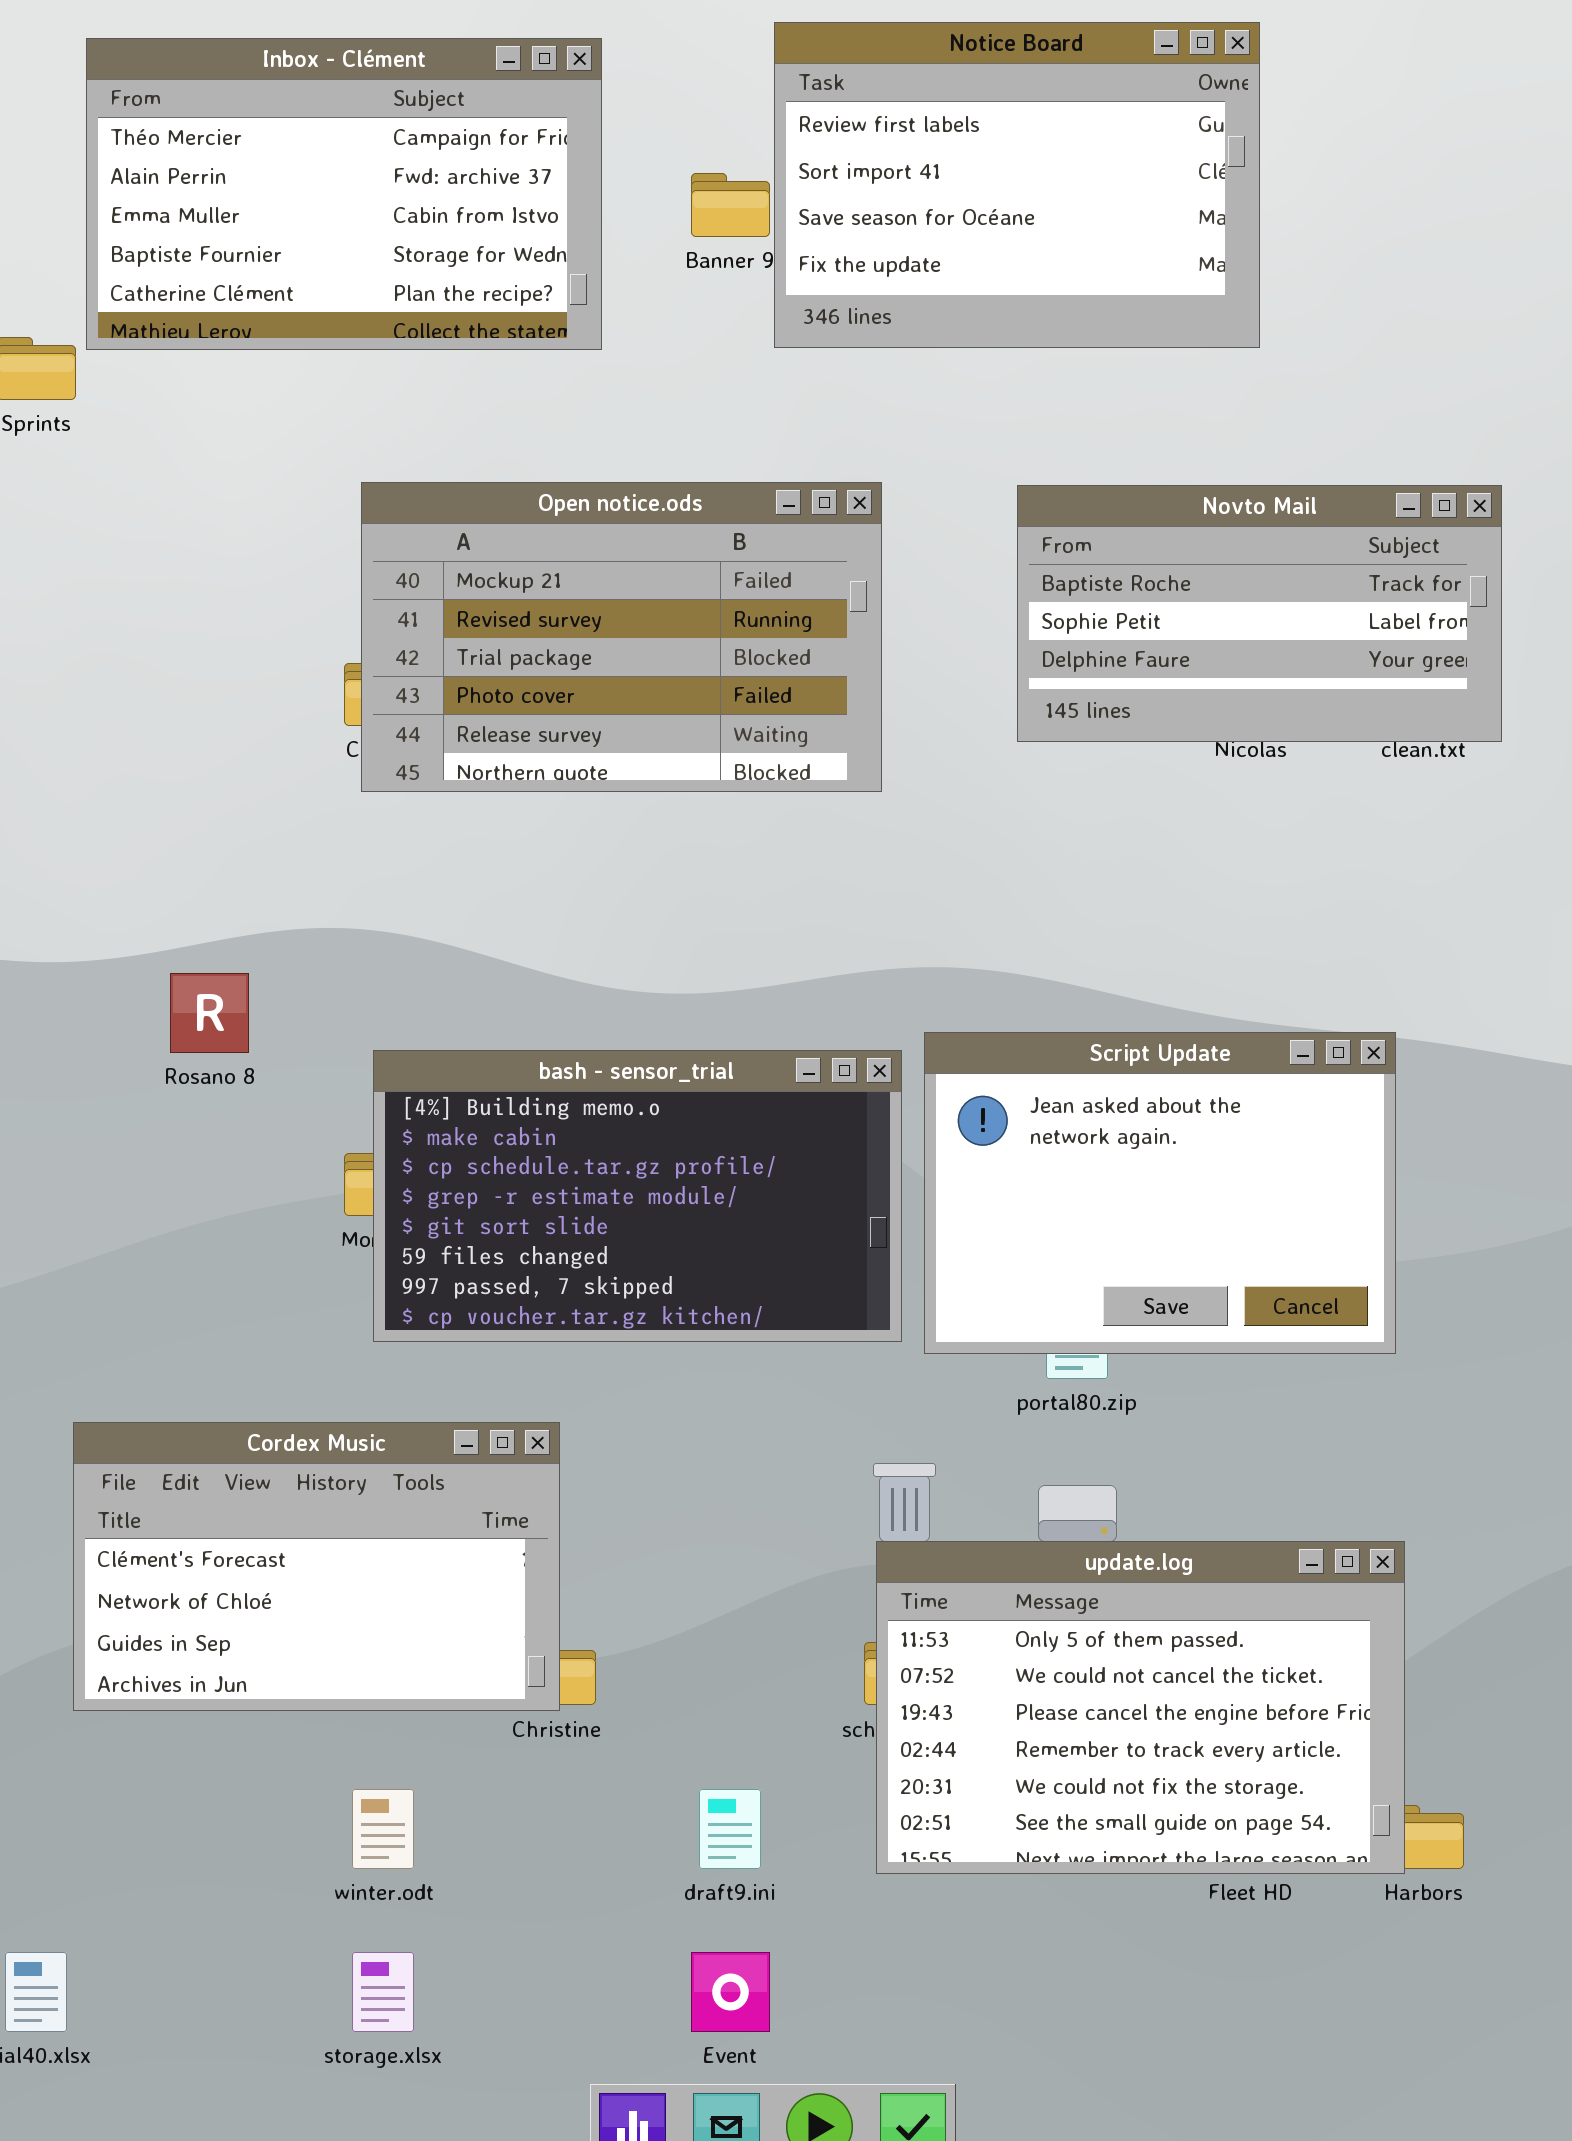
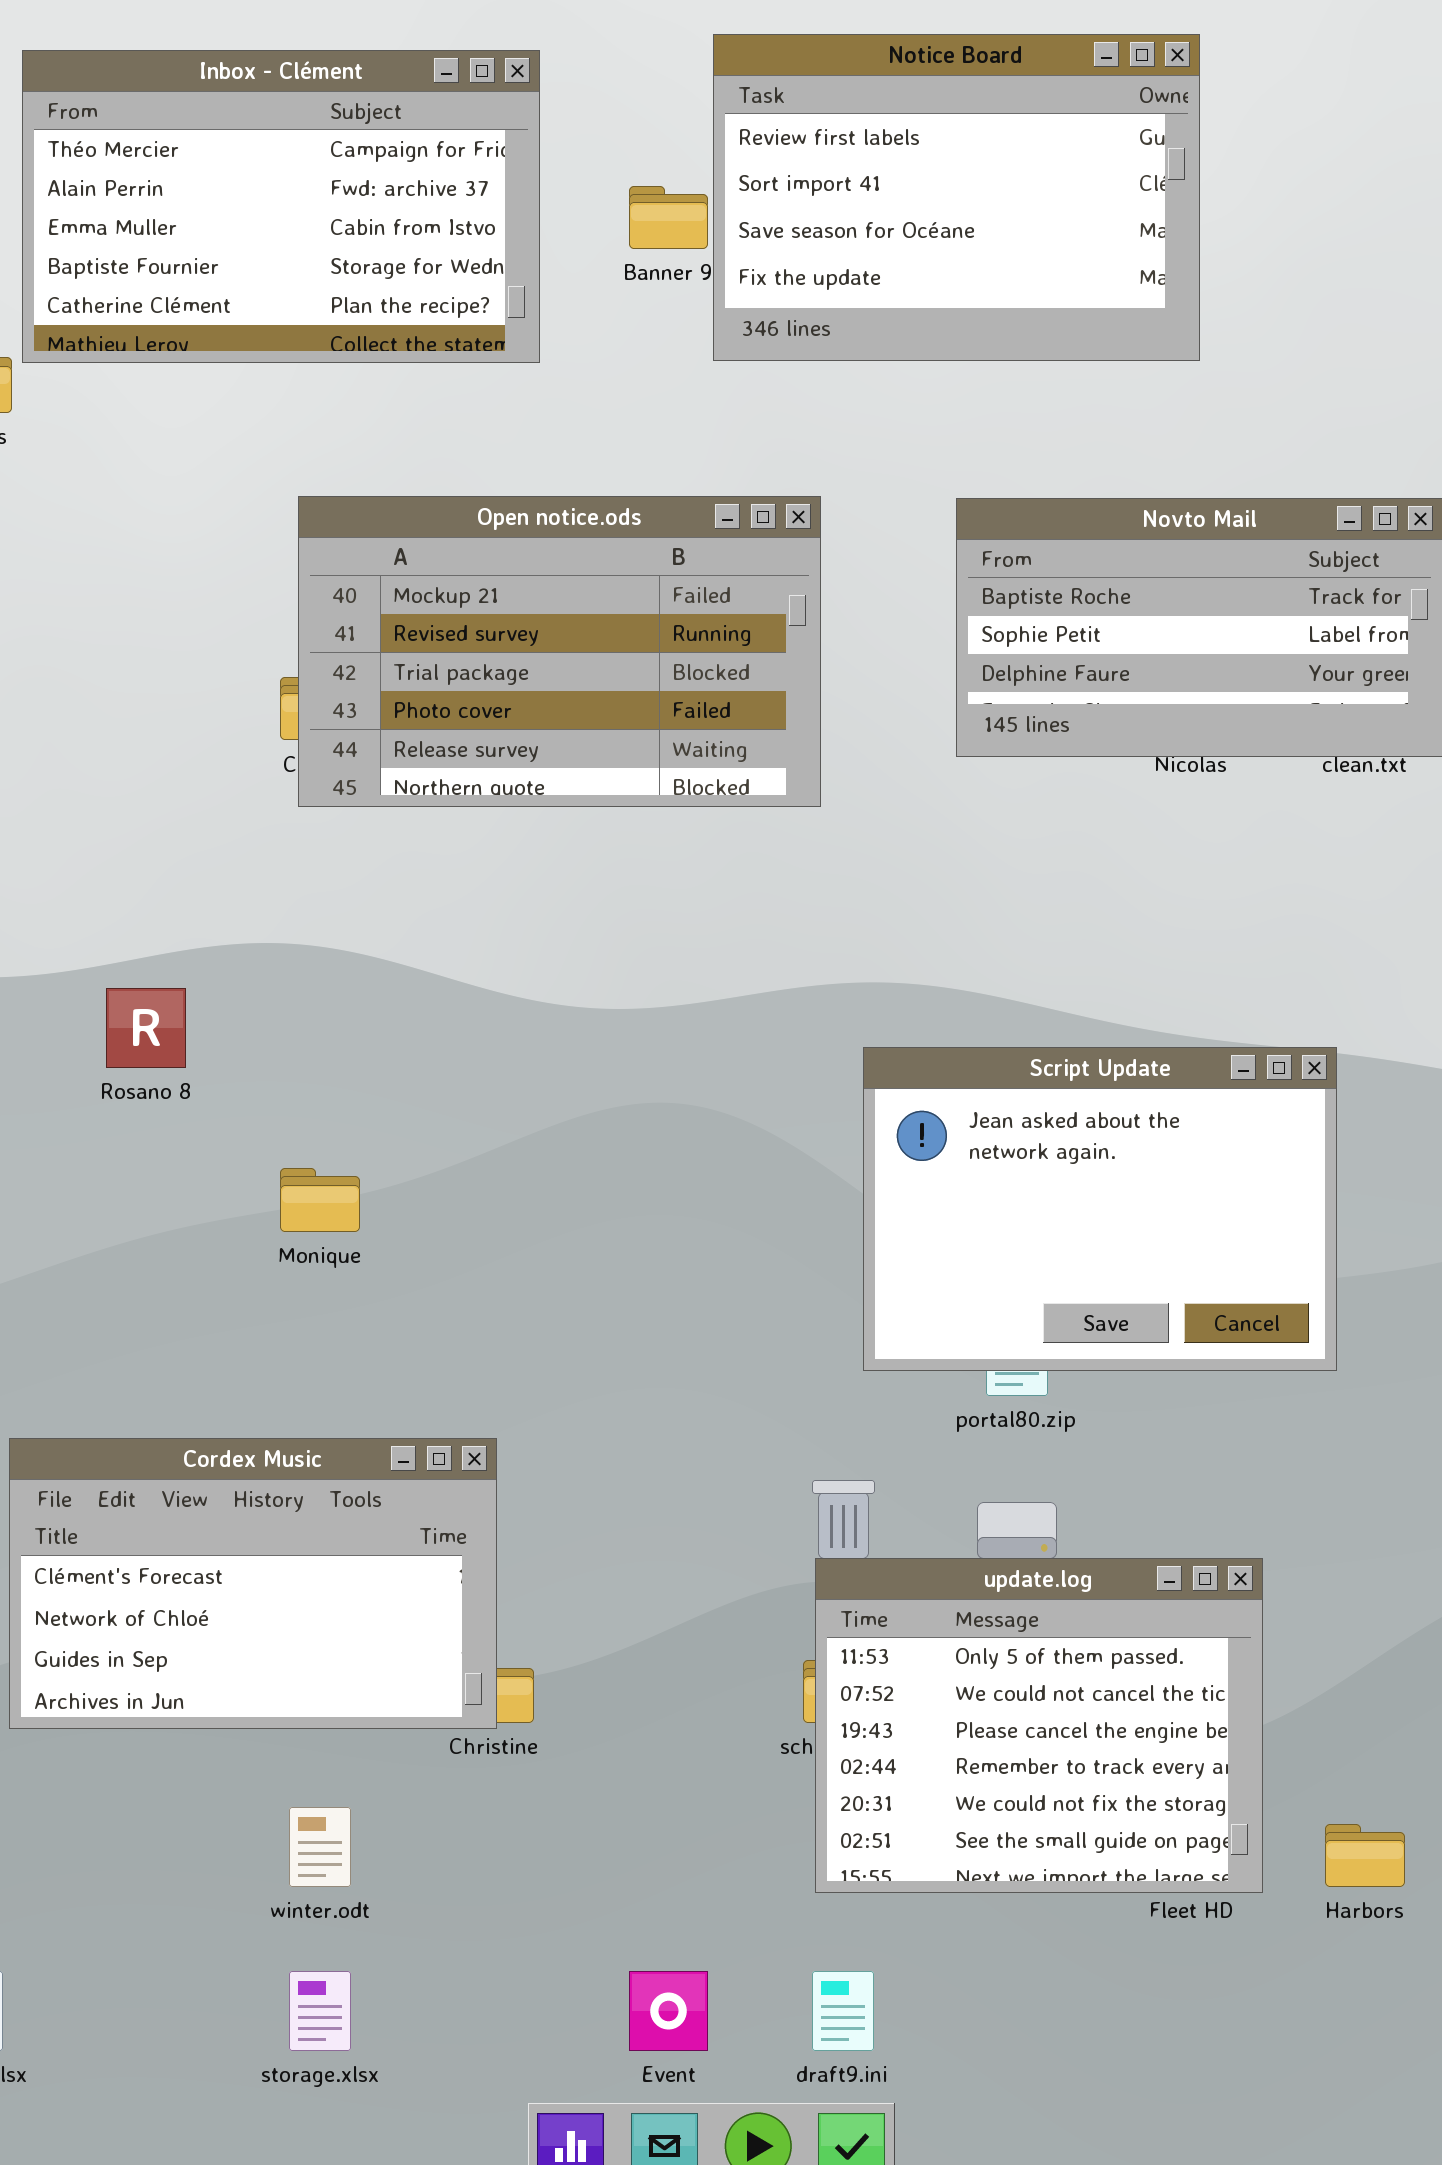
bash - sensor_trial: [373,1050,902,1342] -> none, closed
update.log: [876,1541,1405,1874] -> [815,1558,1263,1893], resized
draft9.ini: [699,1789,761,1869] -> [812,1971,874,2051], moved

